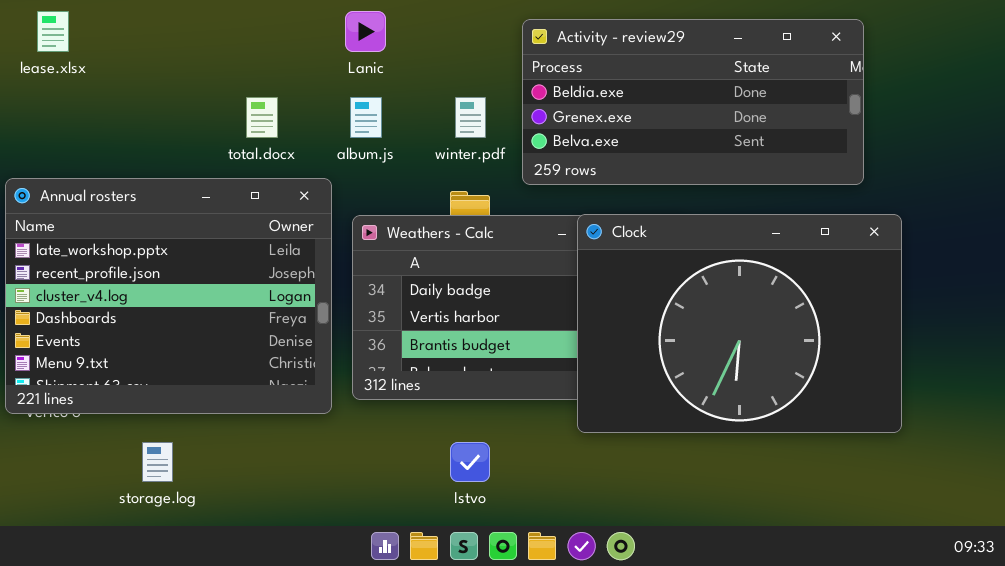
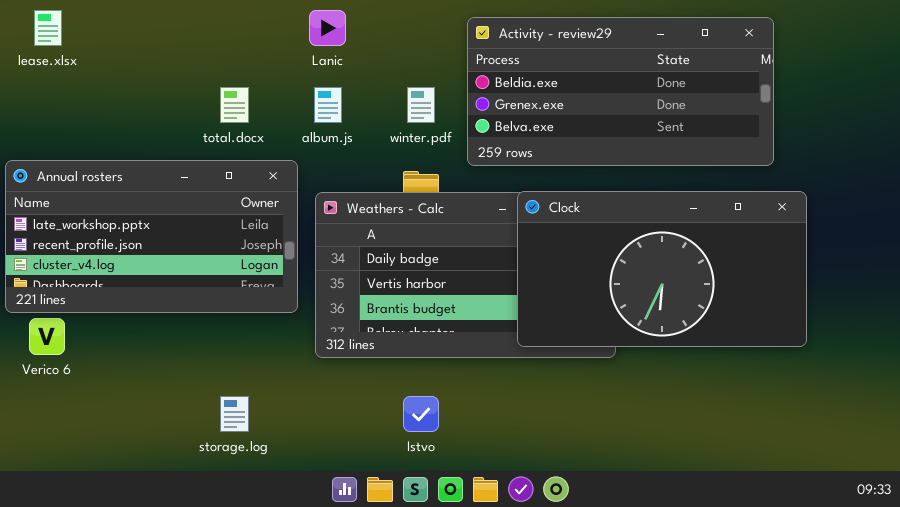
Annual rosters: [5,178,332,414] -> [5,160,298,313], resized
Clock: [577,214,902,433] -> [517,191,807,347], resized
storage.log: [142,442,173,482] -> [220,396,249,432], moved

